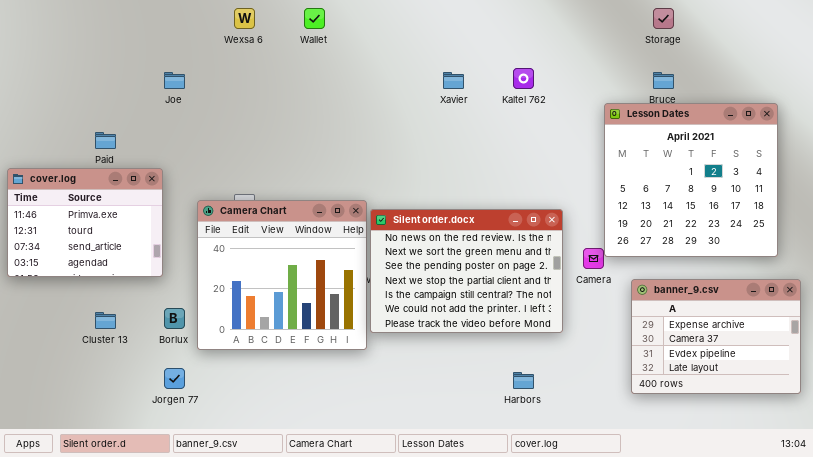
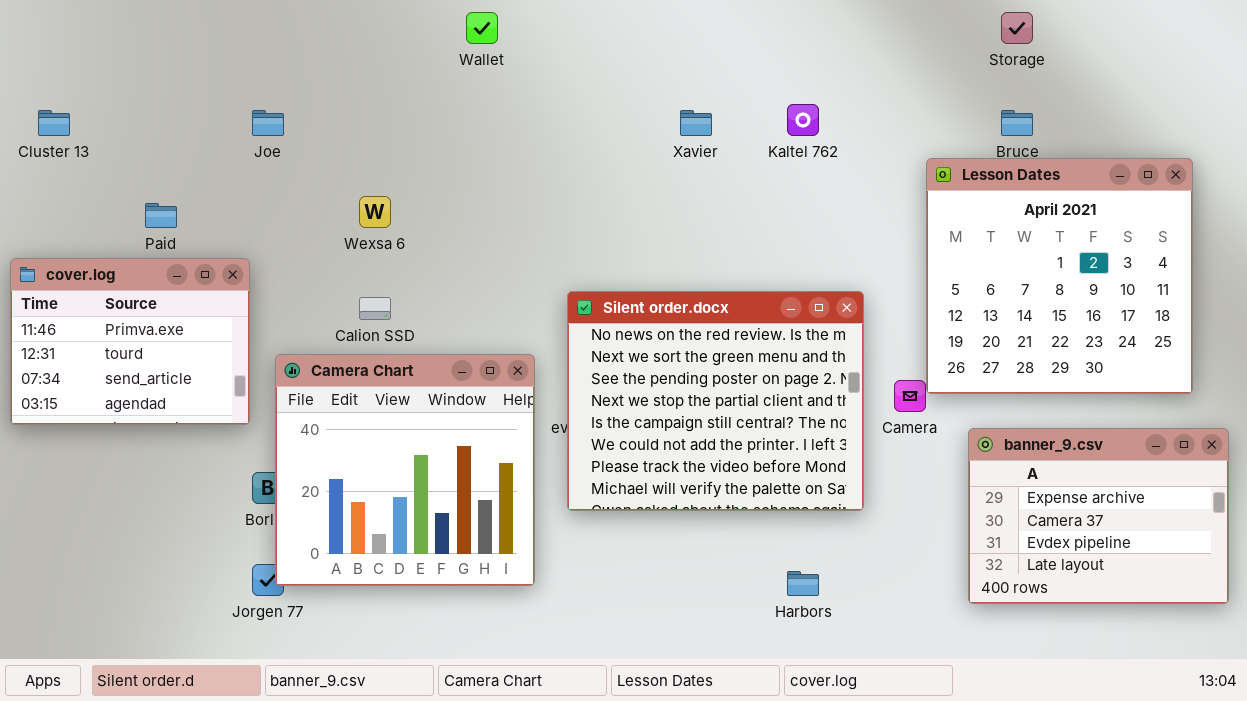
Wexsa 6: [234,8,255,29] -> [359,196,391,228], moved
Camera Chart: [197,200,367,350] -> [275,354,535,586], moved
Silent order.docx: [370,209,563,333] -> [567,291,864,511], resized
Cluster 13: [95,312,116,329] -> [38,110,70,136], moved

